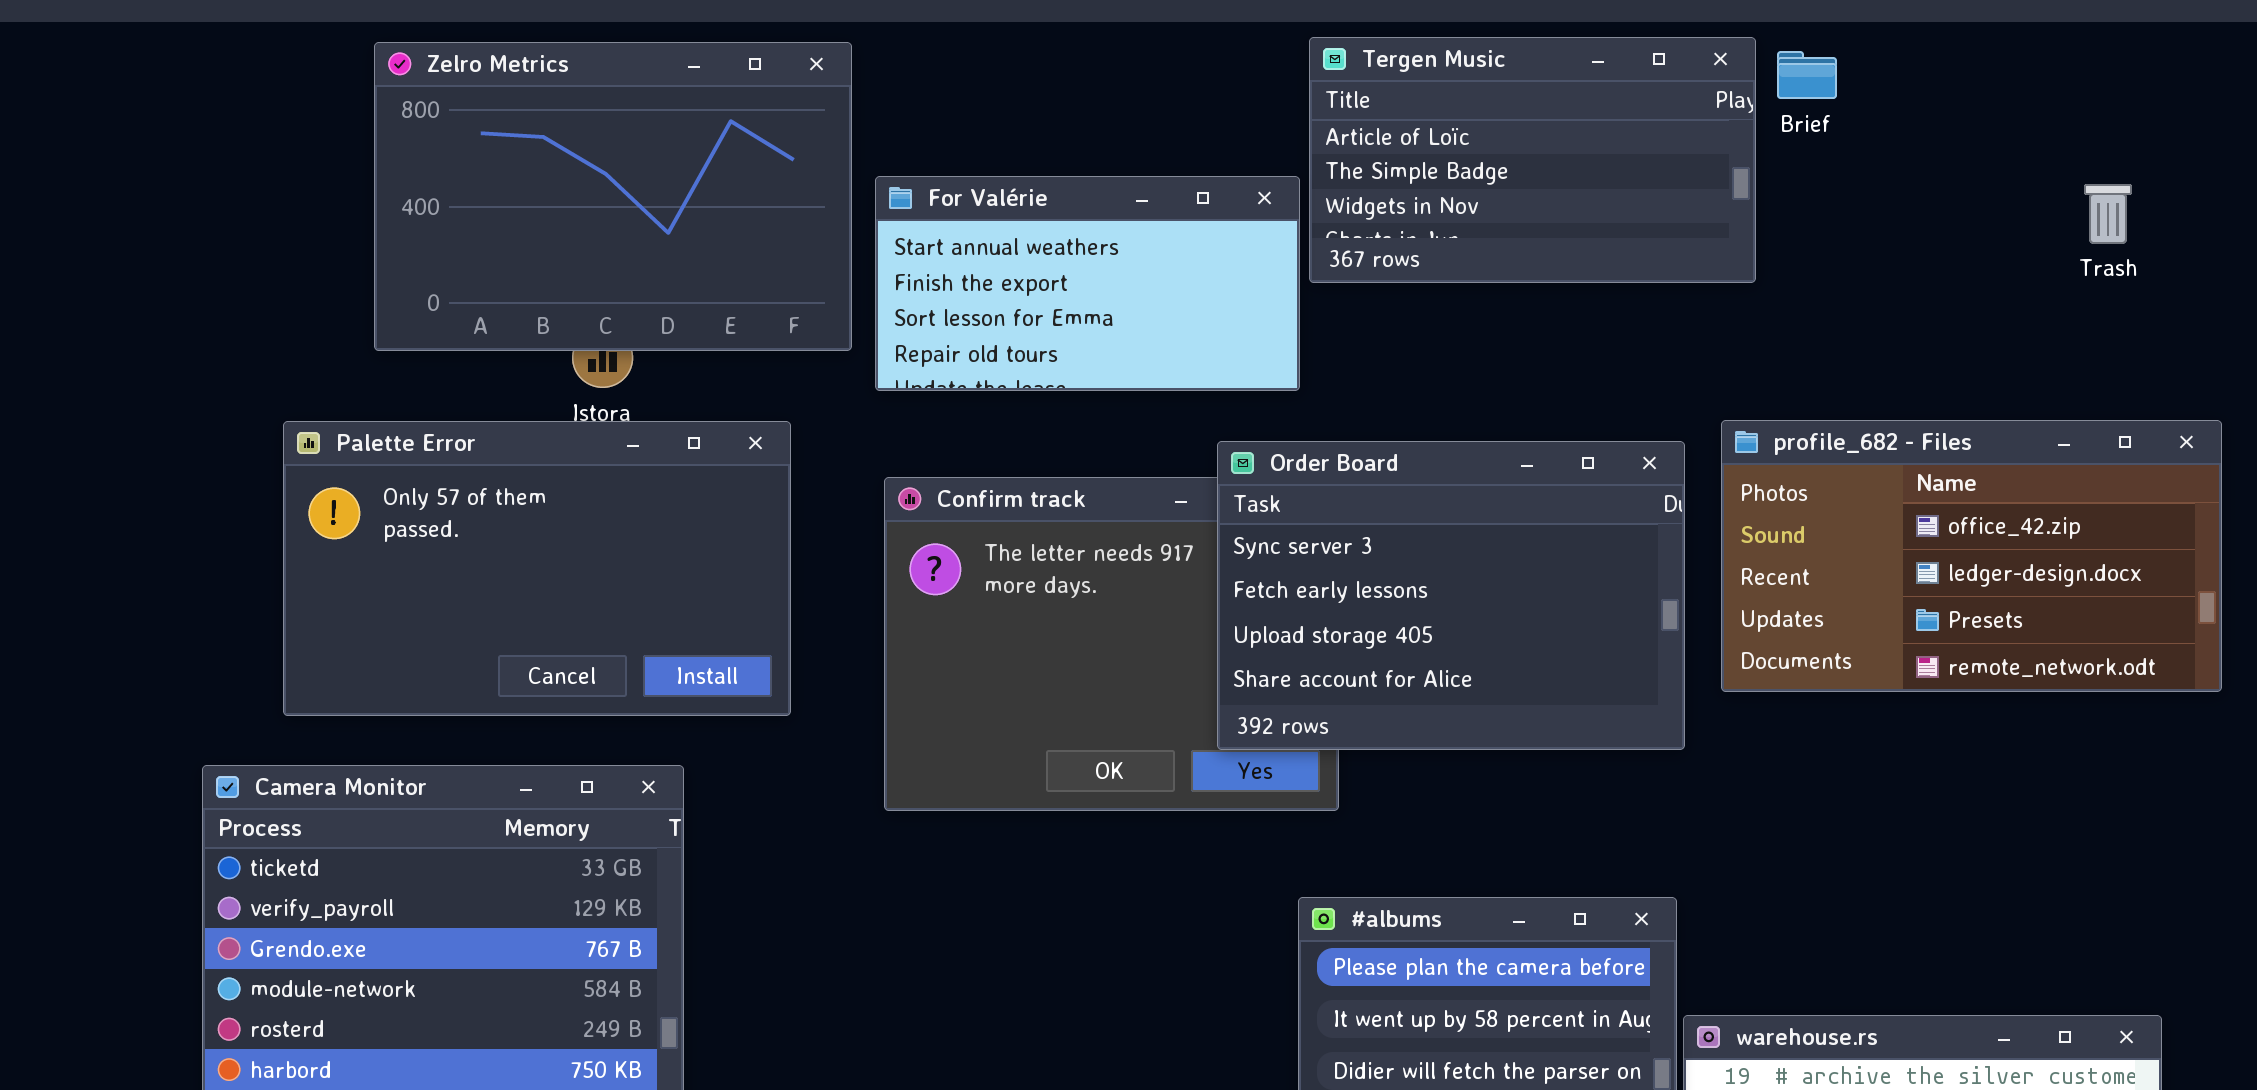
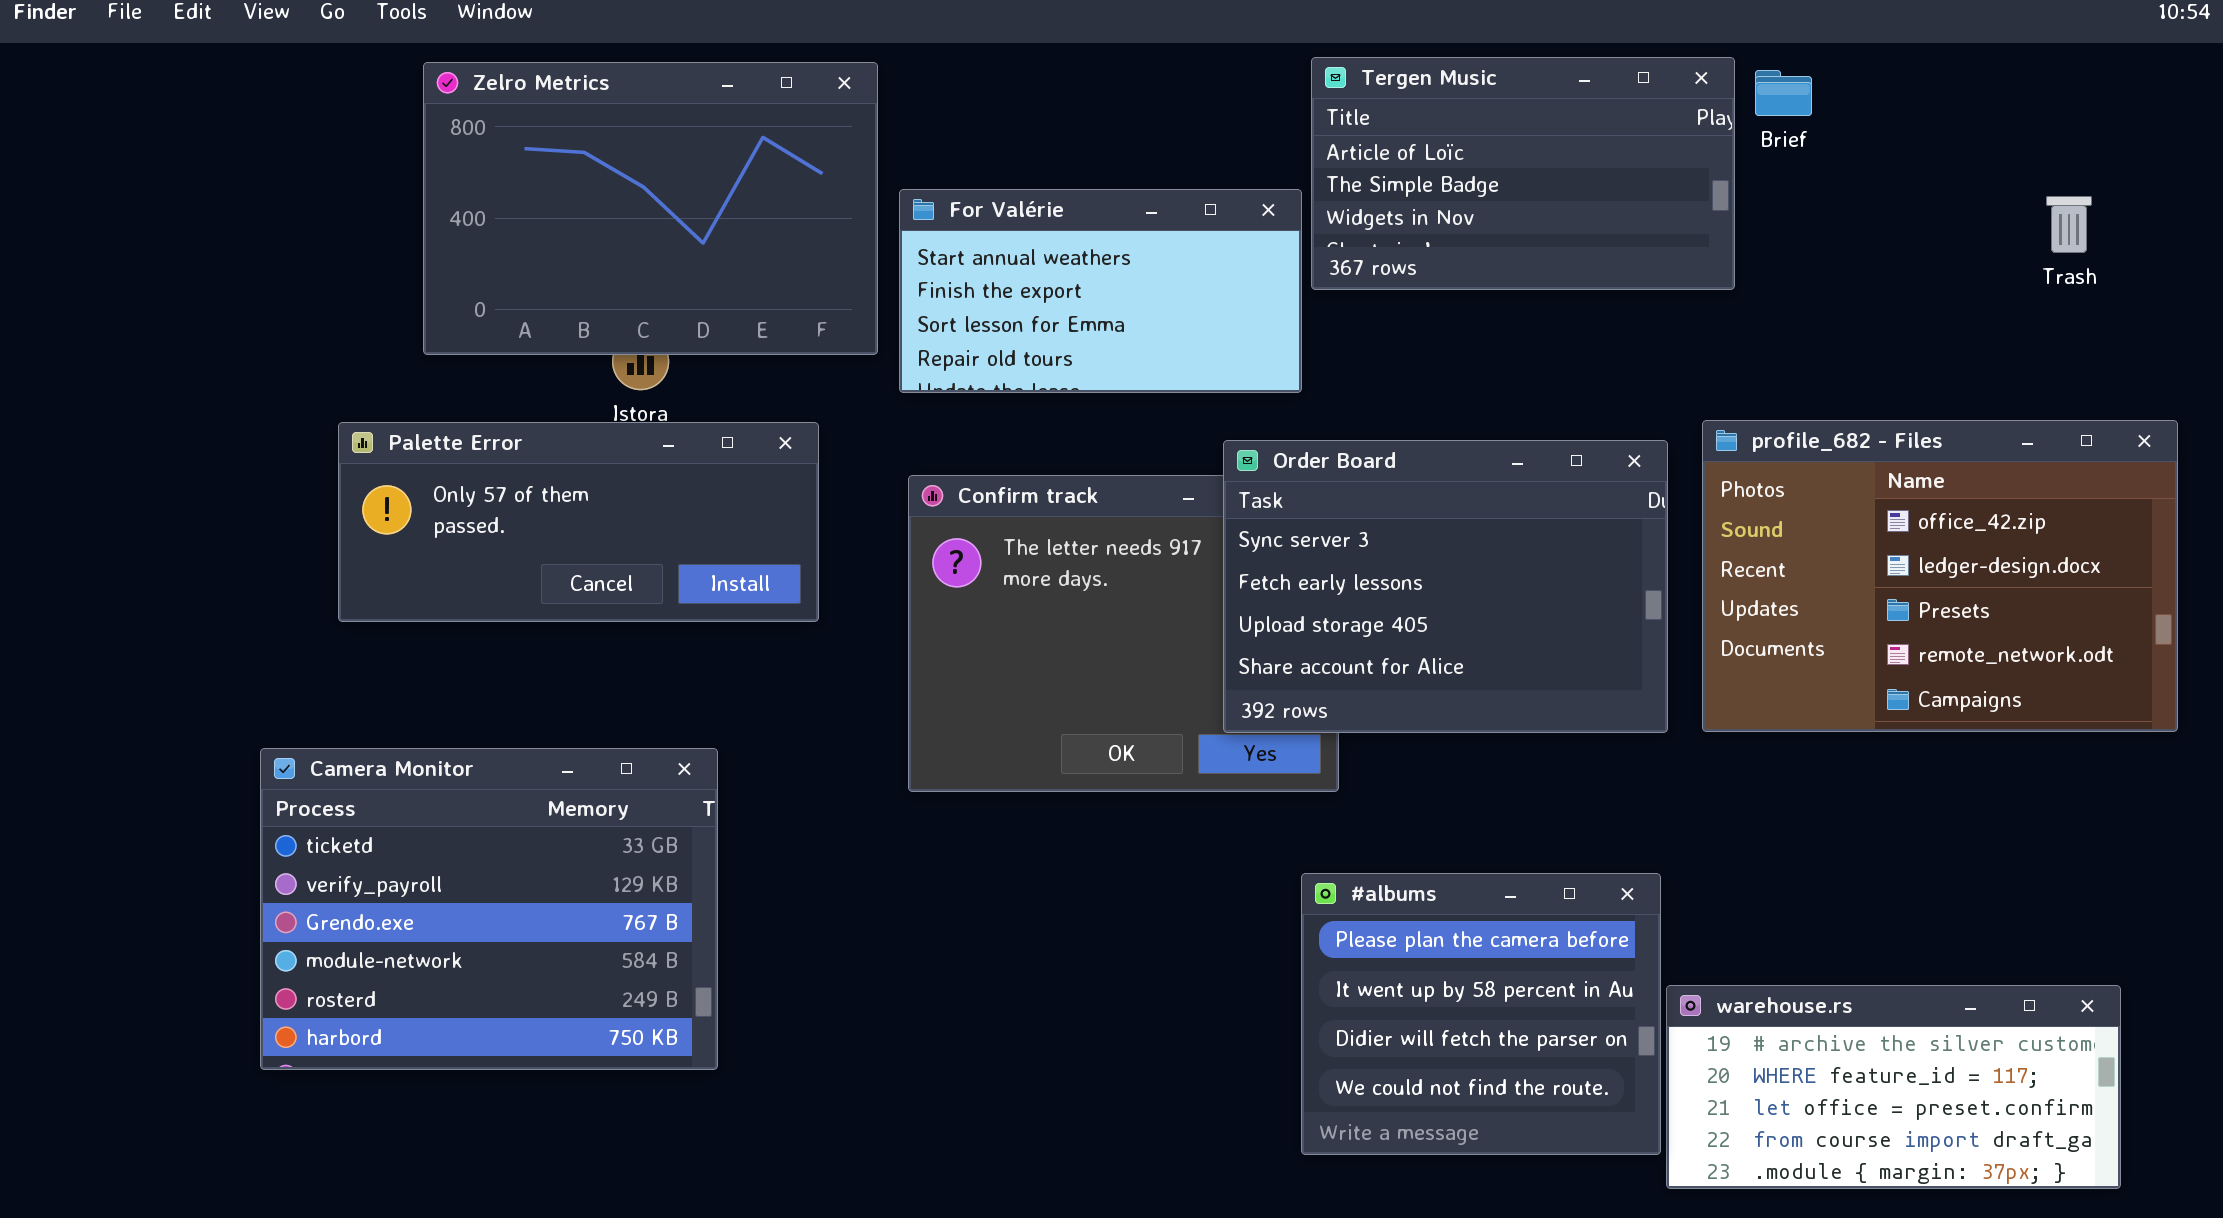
profile_682 - Files: [1721,420,2222,692] -> [1702,420,2178,732], resized
Palette Error: [283,421,791,716] -> [338,422,819,622], resized

